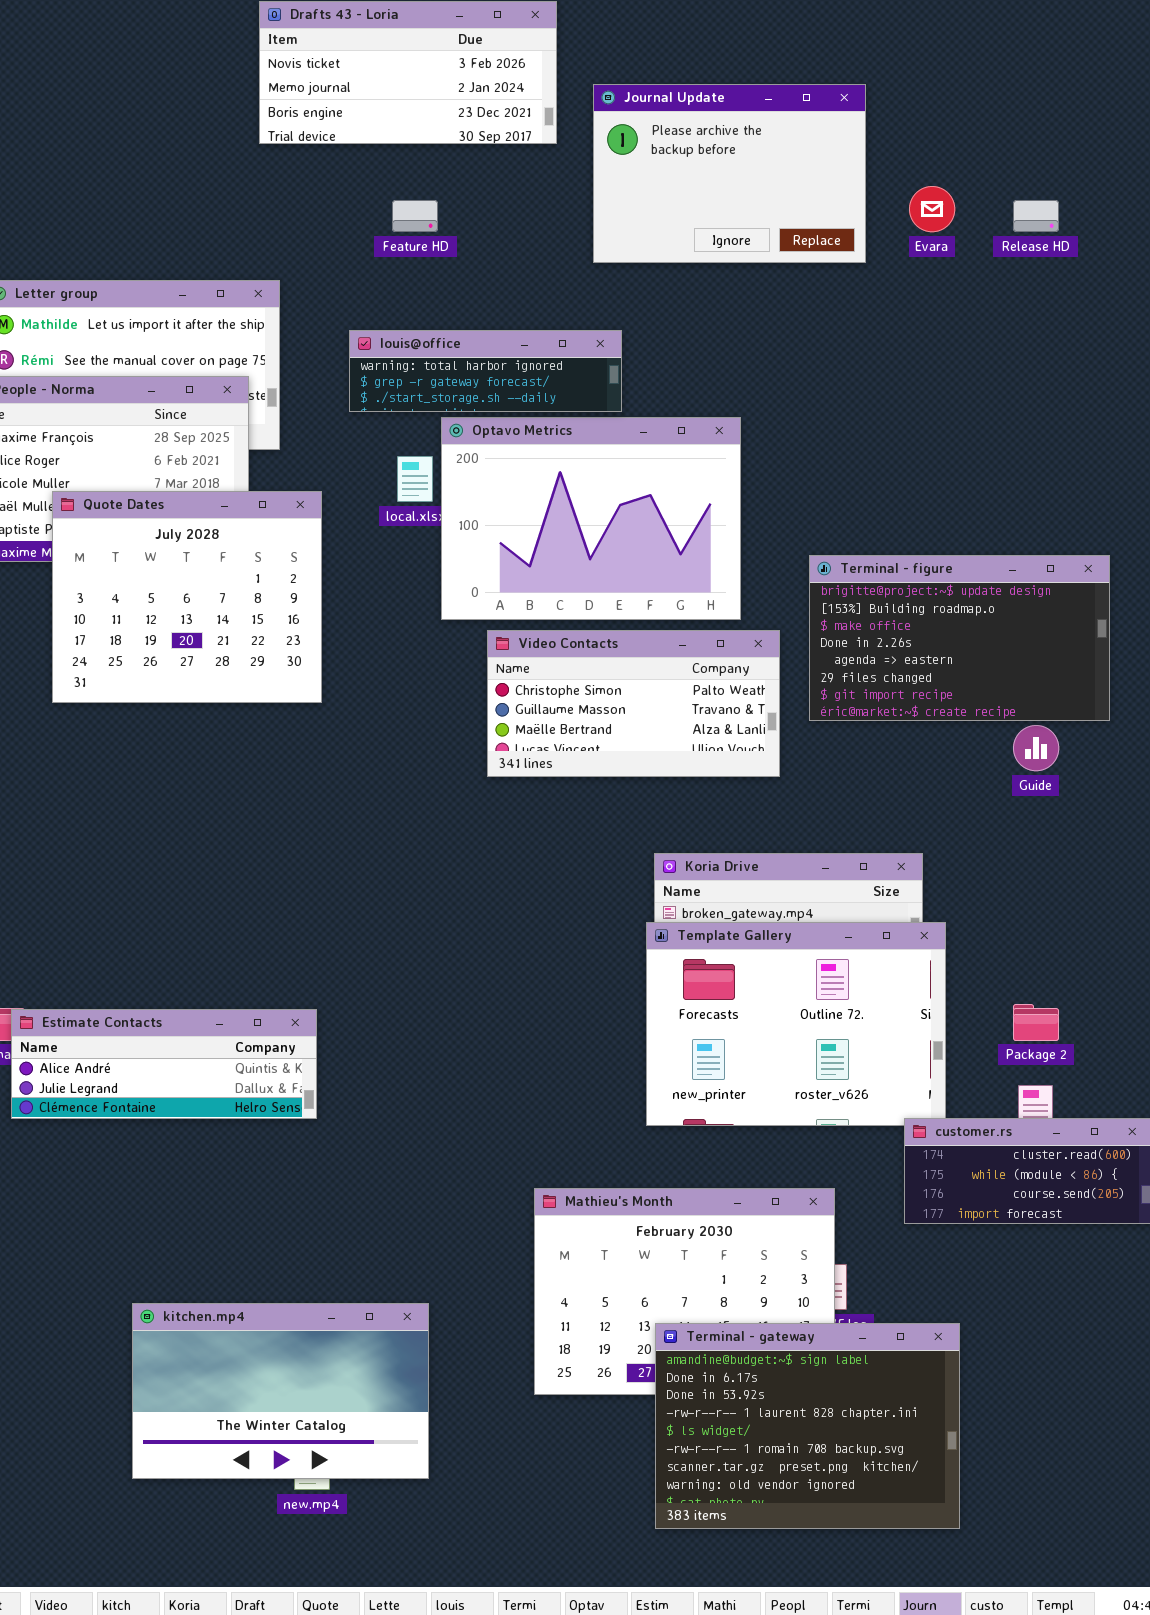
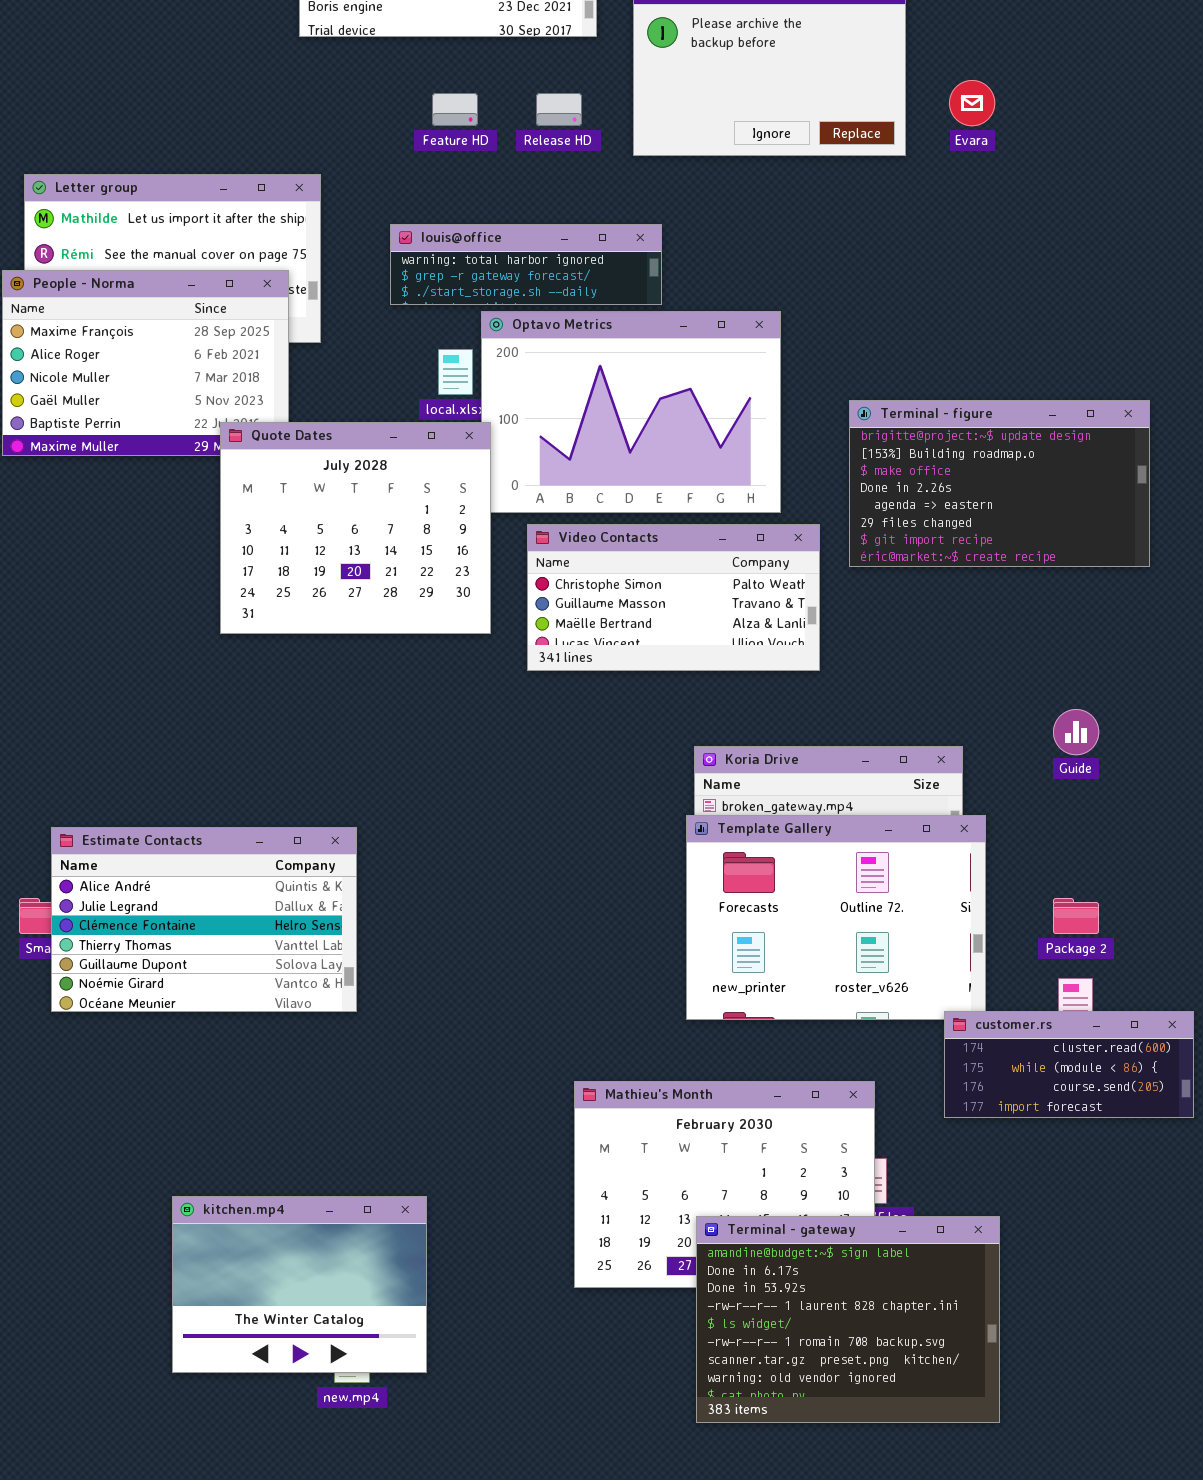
Release HD: [1013,200,1059,232] -> [536,93,582,126], moved
Quote Dates: [52,491,322,703] -> [220,422,491,634], moved
Terminal - figure: [809,555,1110,721] -> [849,400,1150,567], moved
Guide: [1013,725,1059,771] -> [1053,709,1099,755], moved
Estimate Contacts: [11,1009,317,1119] -> [51,827,357,1012], resized
kitchen.mp4: [132,1303,429,1479] -> [172,1196,427,1373], resized

